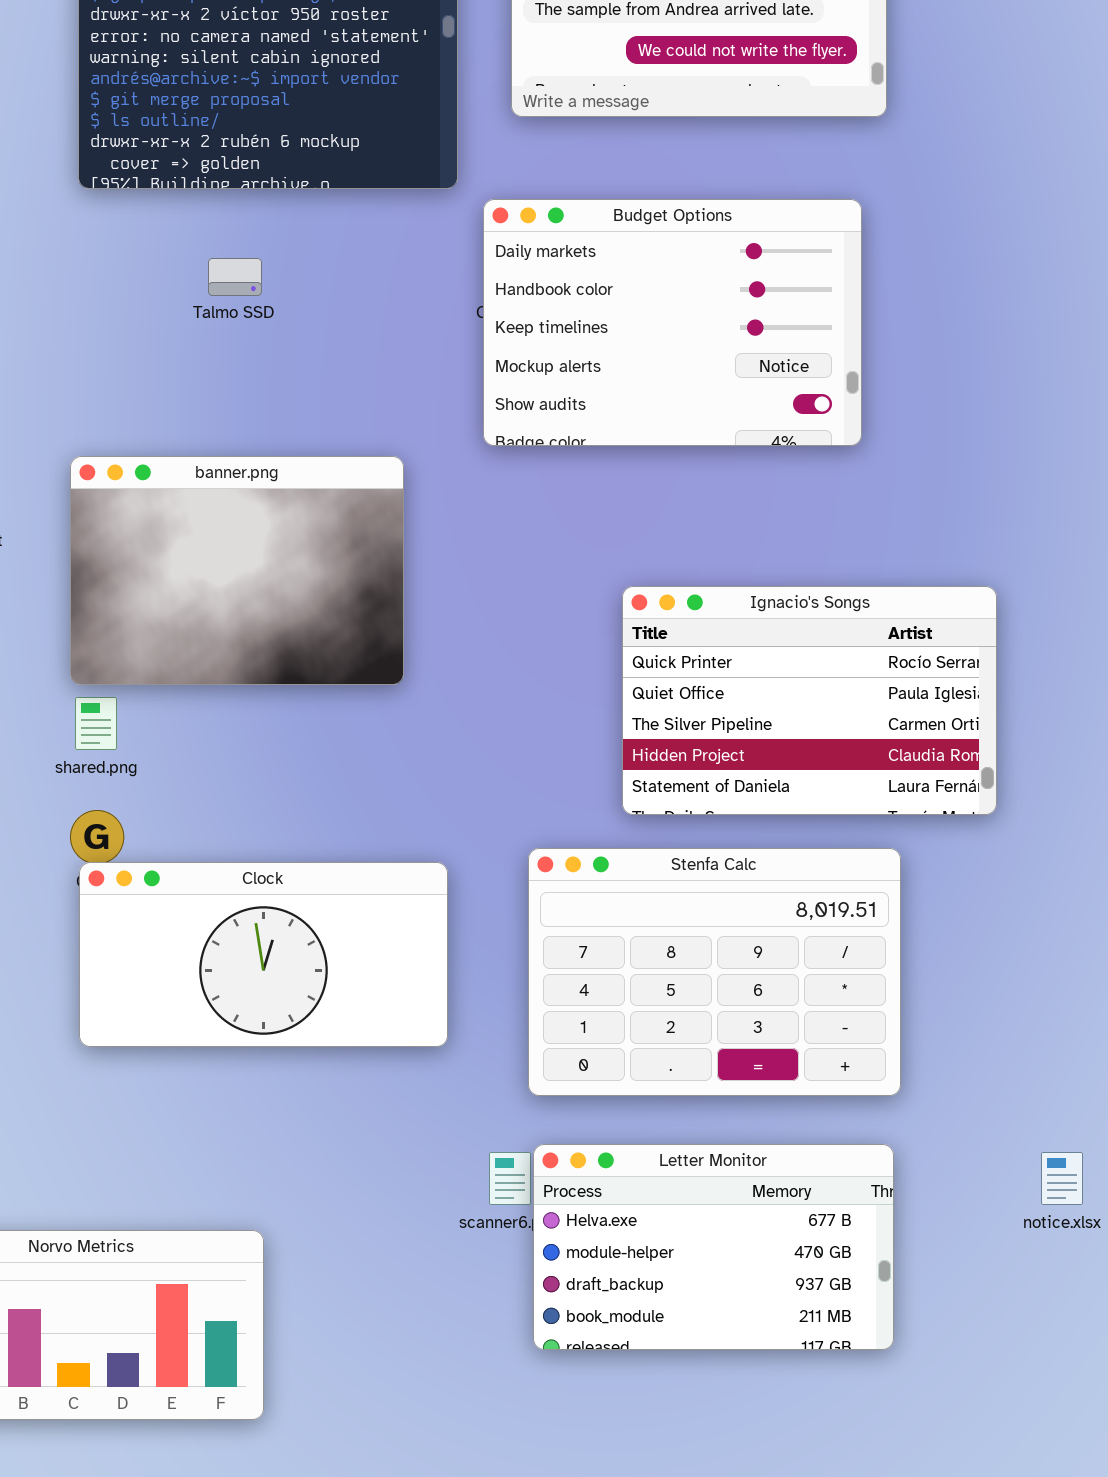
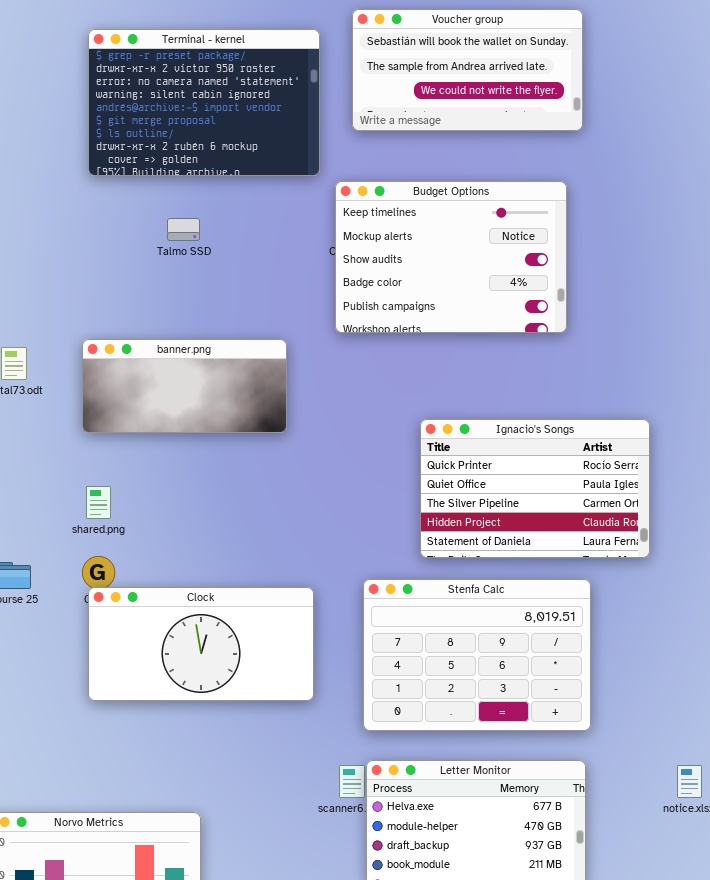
Budget Options: [483,199,862,446] -> [335,181,567,333], scrolled down 2 rows
banner.png: [70,456,404,685] -> [82,339,287,433], resized

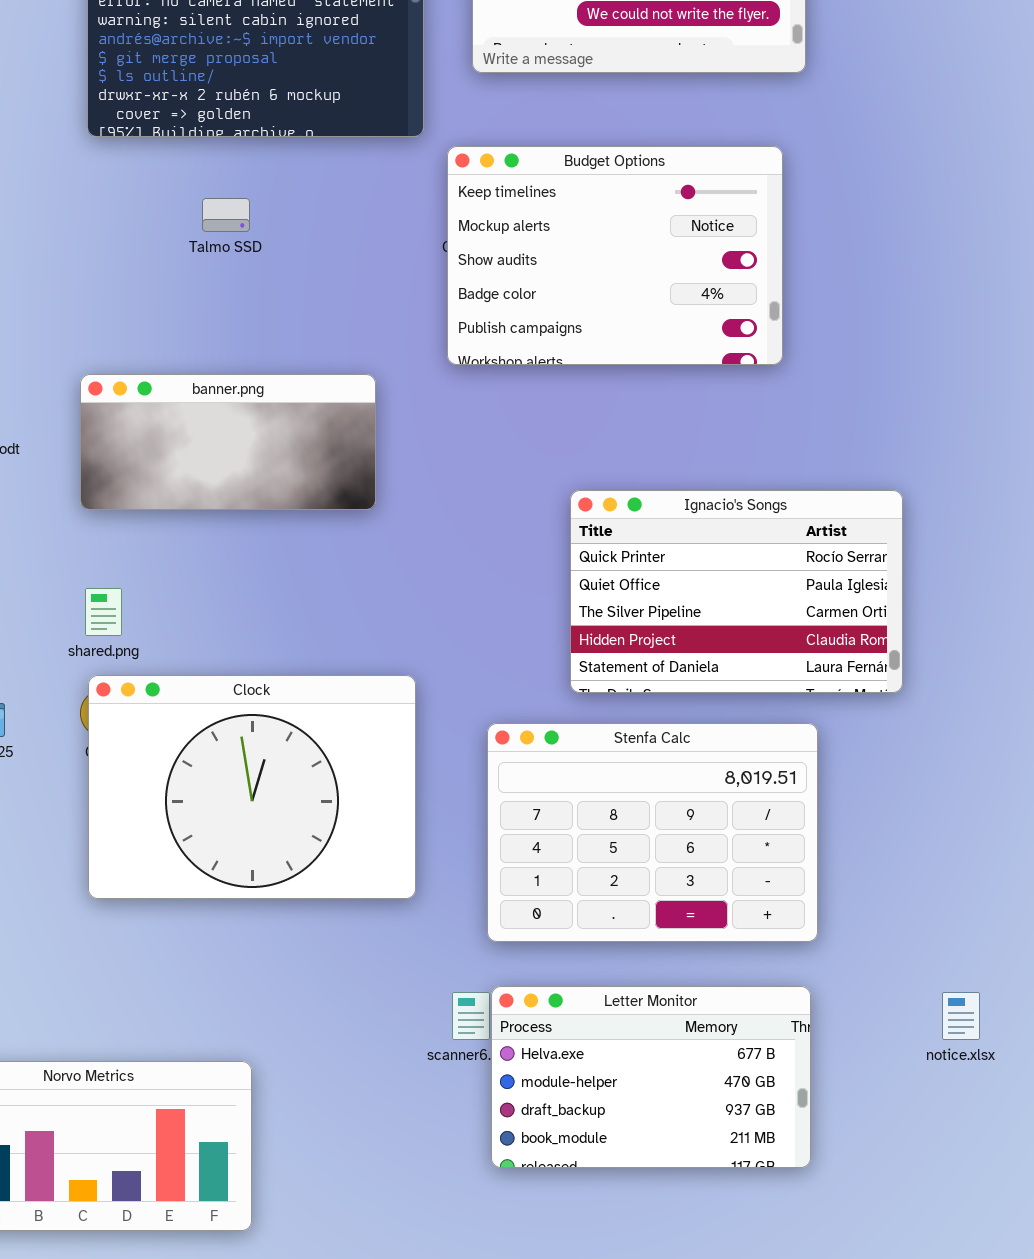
Clock: [88,587,314,701] -> [88,675,416,899], resized

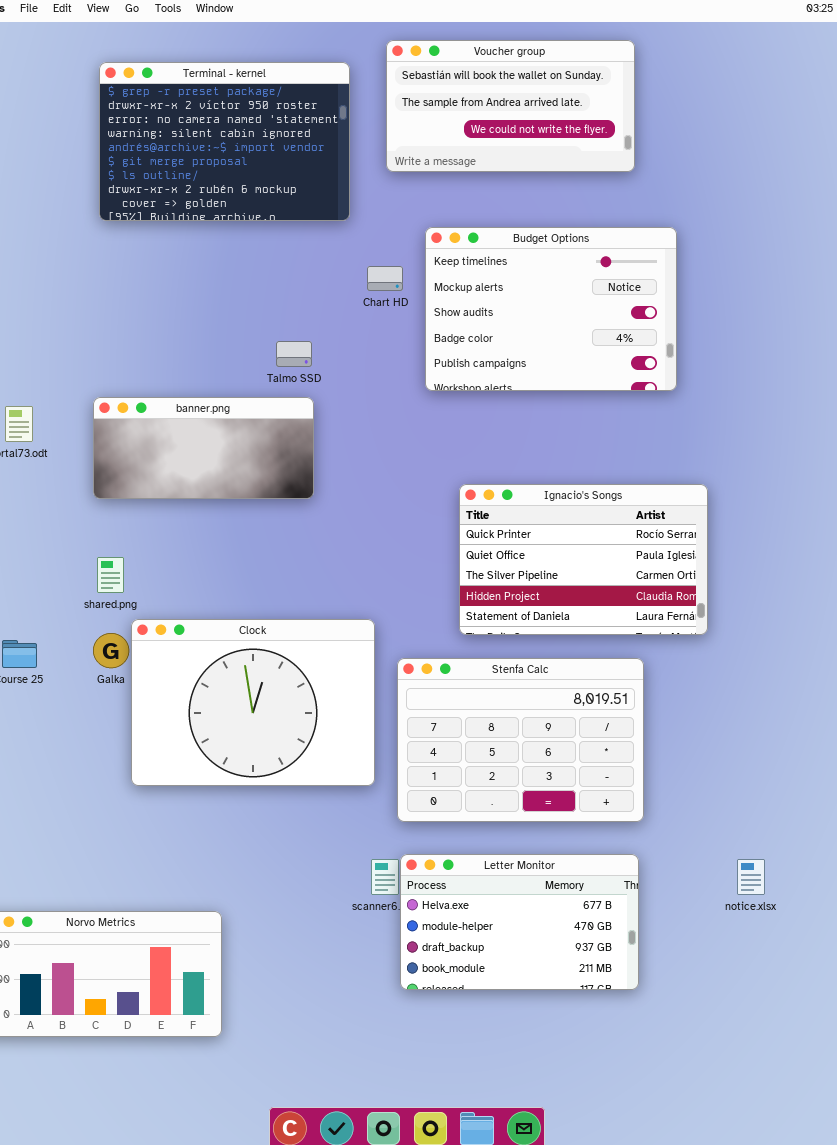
Budget Options: [447,146,783,365] -> [425,227,677,391], moved
Talmo SSD: [202,198,250,232] -> [276,341,312,367], moved
Clock: [88,675,416,899] -> [131,619,375,786], moved

